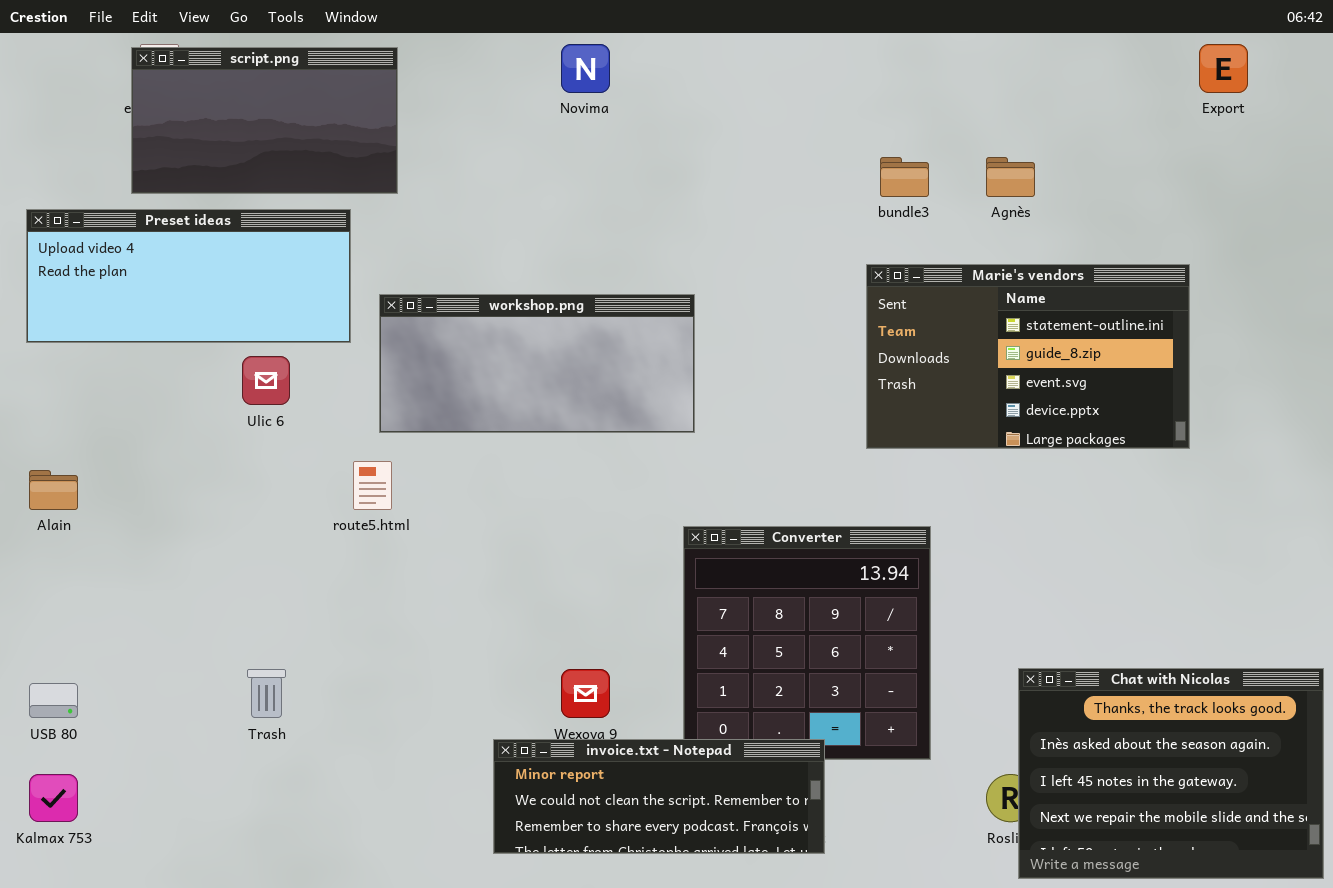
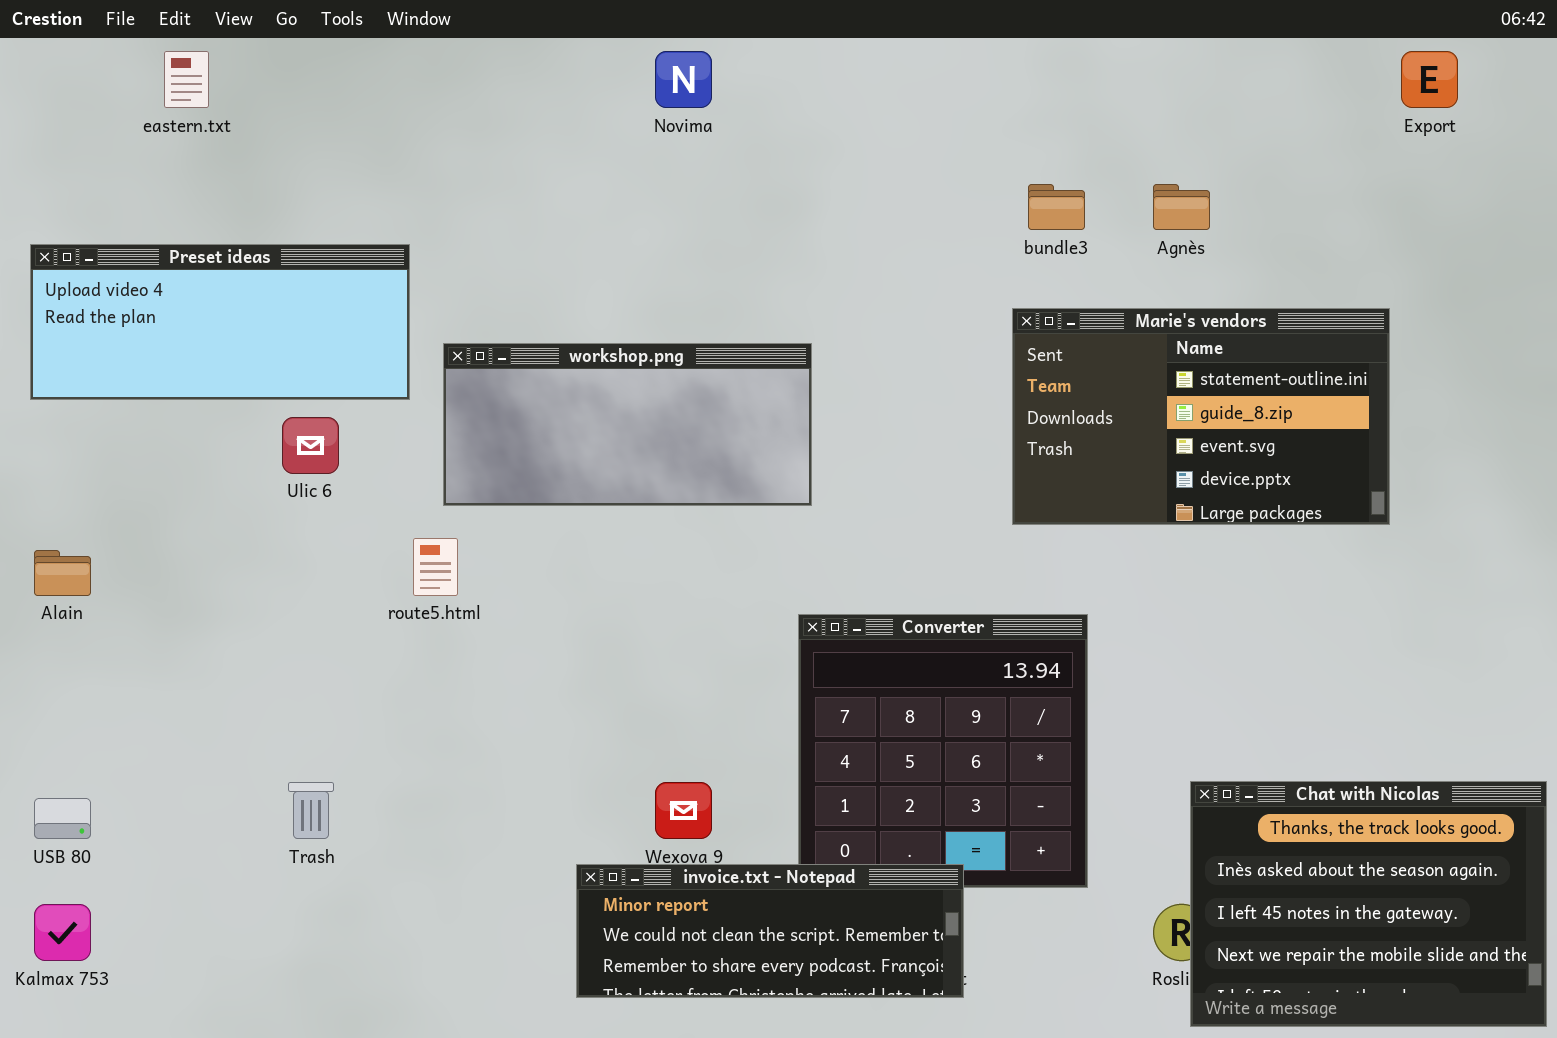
script.png: [131,47,398,194] -> none, closed

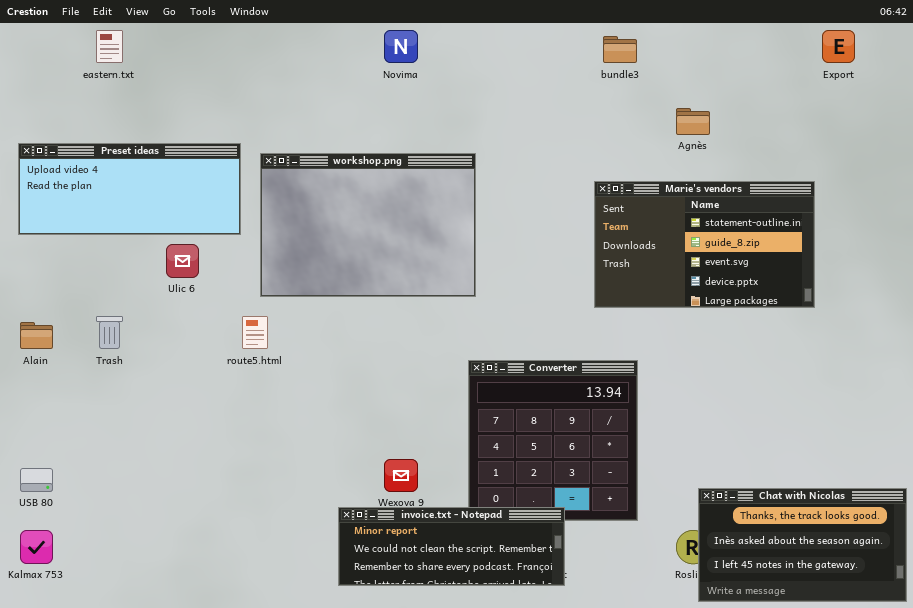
bundle3: [1028,184,1085,230] -> [603,36,637,63], moved
workshop.png: [443,343,812,506] -> [260,153,476,297], resized
Chat with Nicolas: [1190,781,1547,1027] -> [698,488,907,602], resized
Trash: [288,782,334,839] -> [96,316,123,349], moved

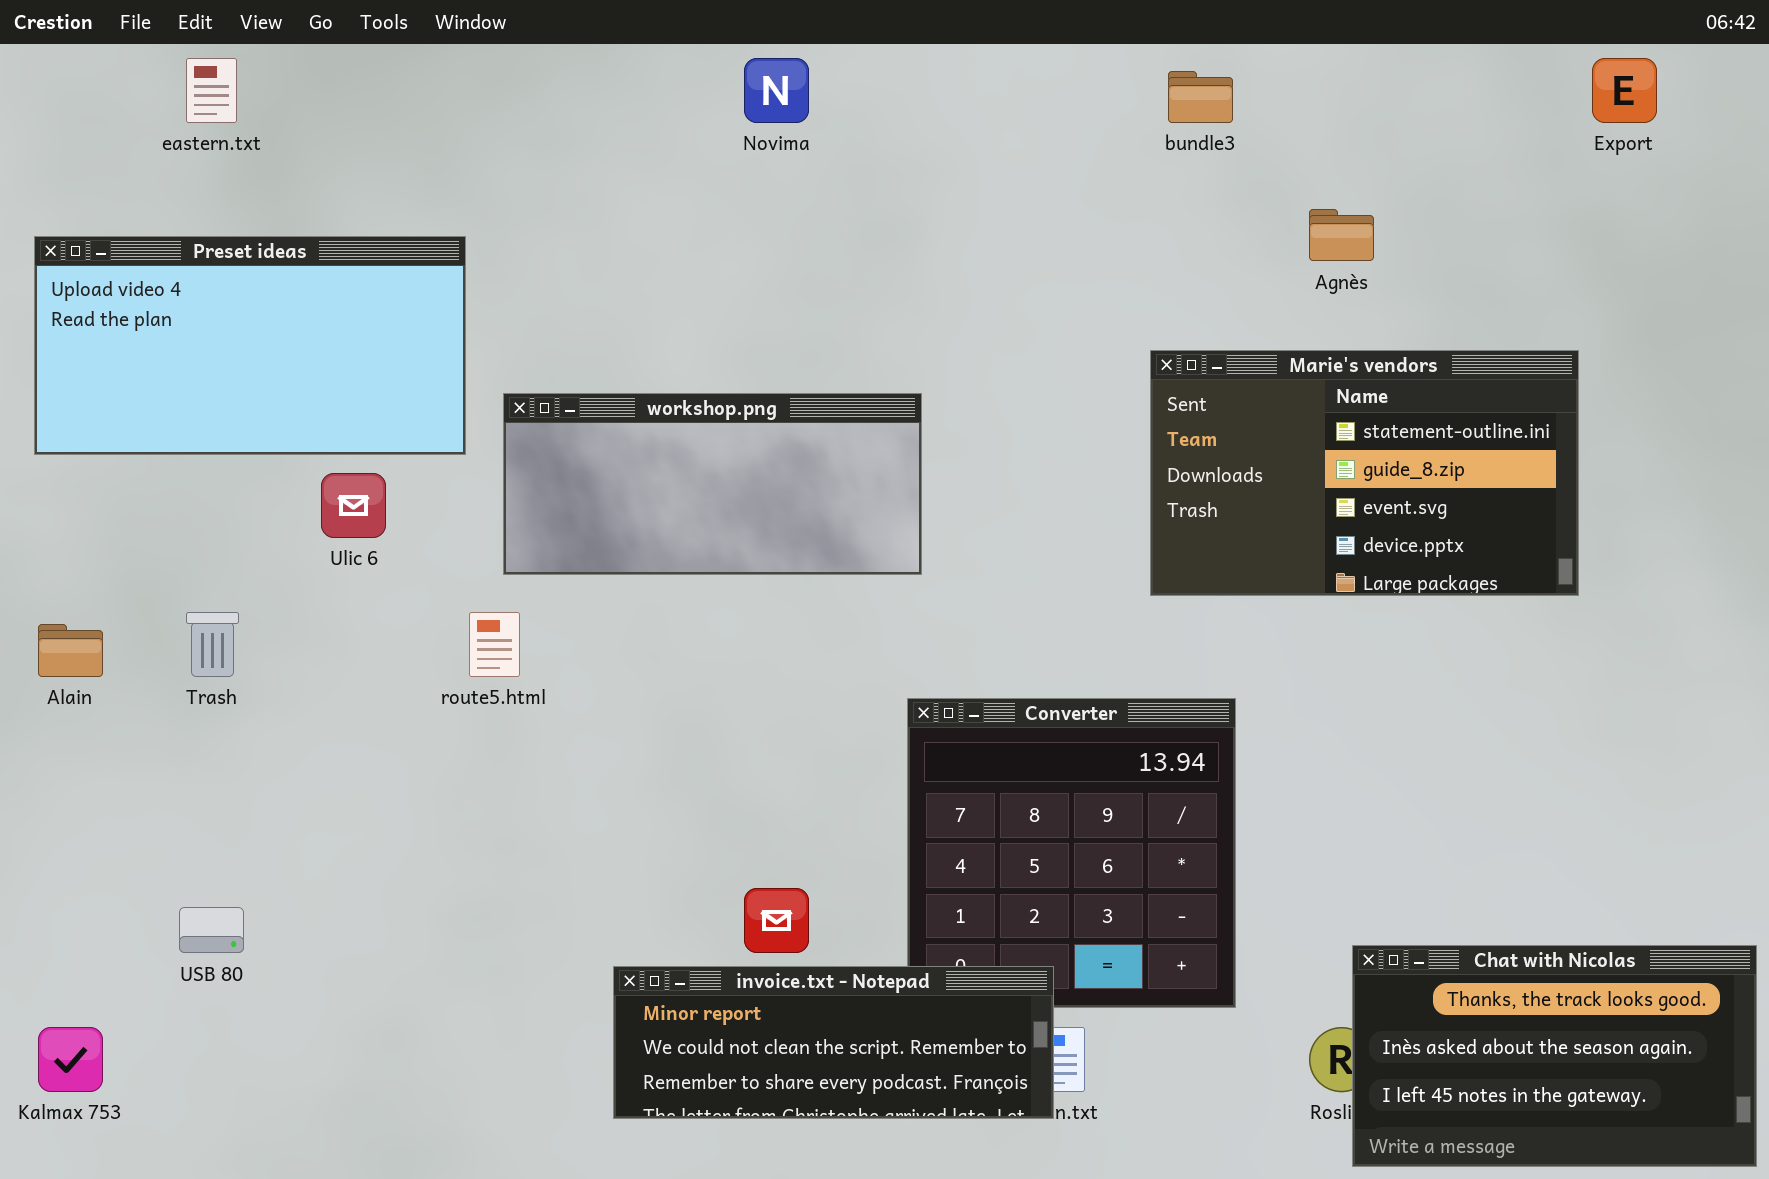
Preset ideas: [18,143,241,235] -> [34,236,466,455], resized
workshop.png: [260,153,476,297] -> [503,393,922,575], resized
USB 80: [20,468,53,492] -> [179,907,244,953], moved
invoice.txt - Notepad: [338,507,565,586] -> [613,966,1054,1119], moved

